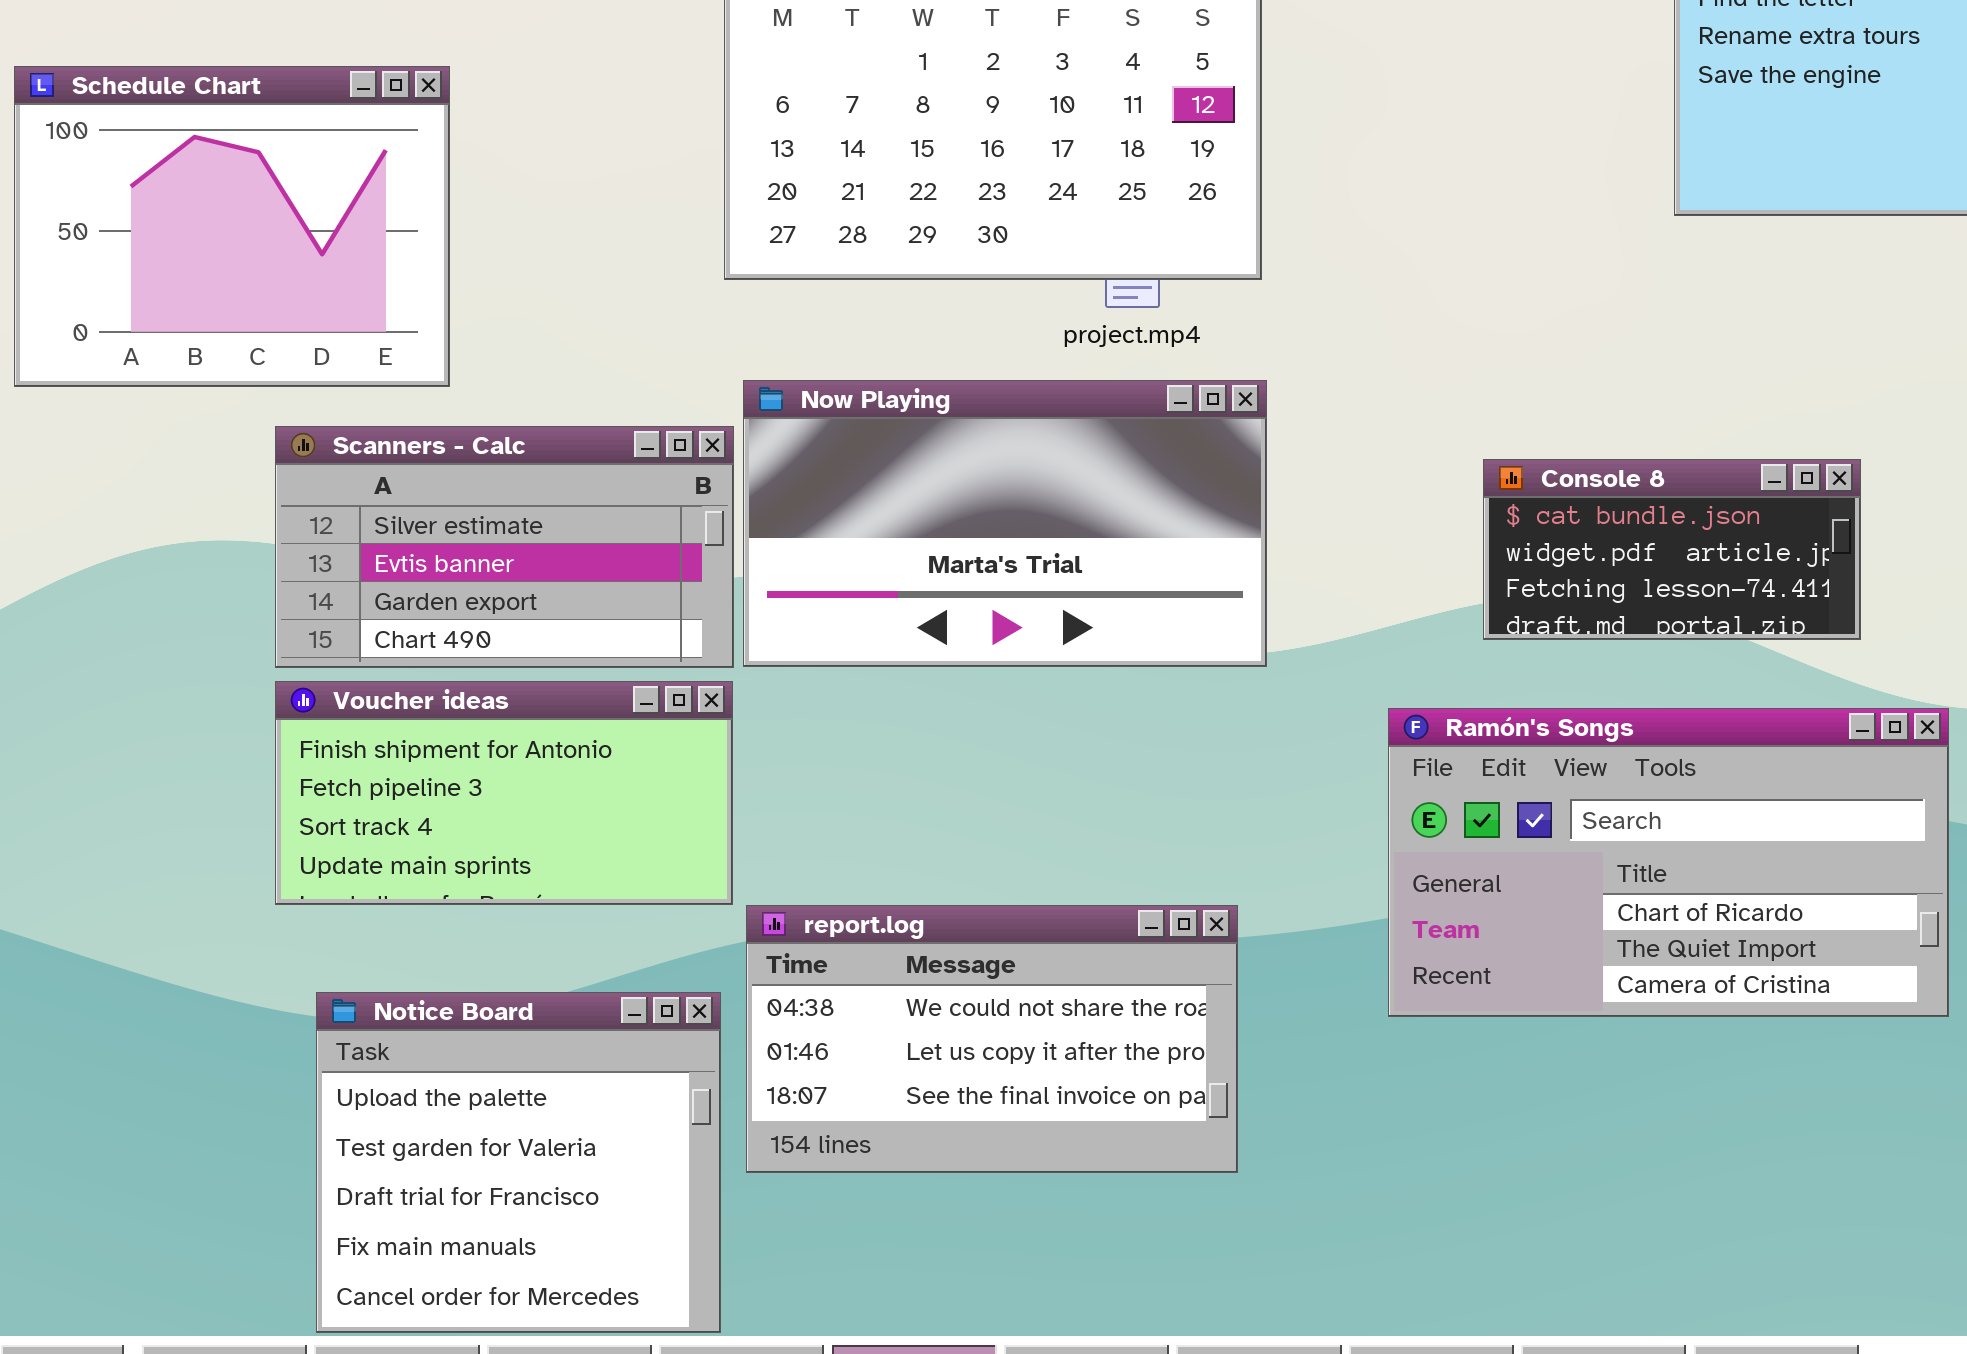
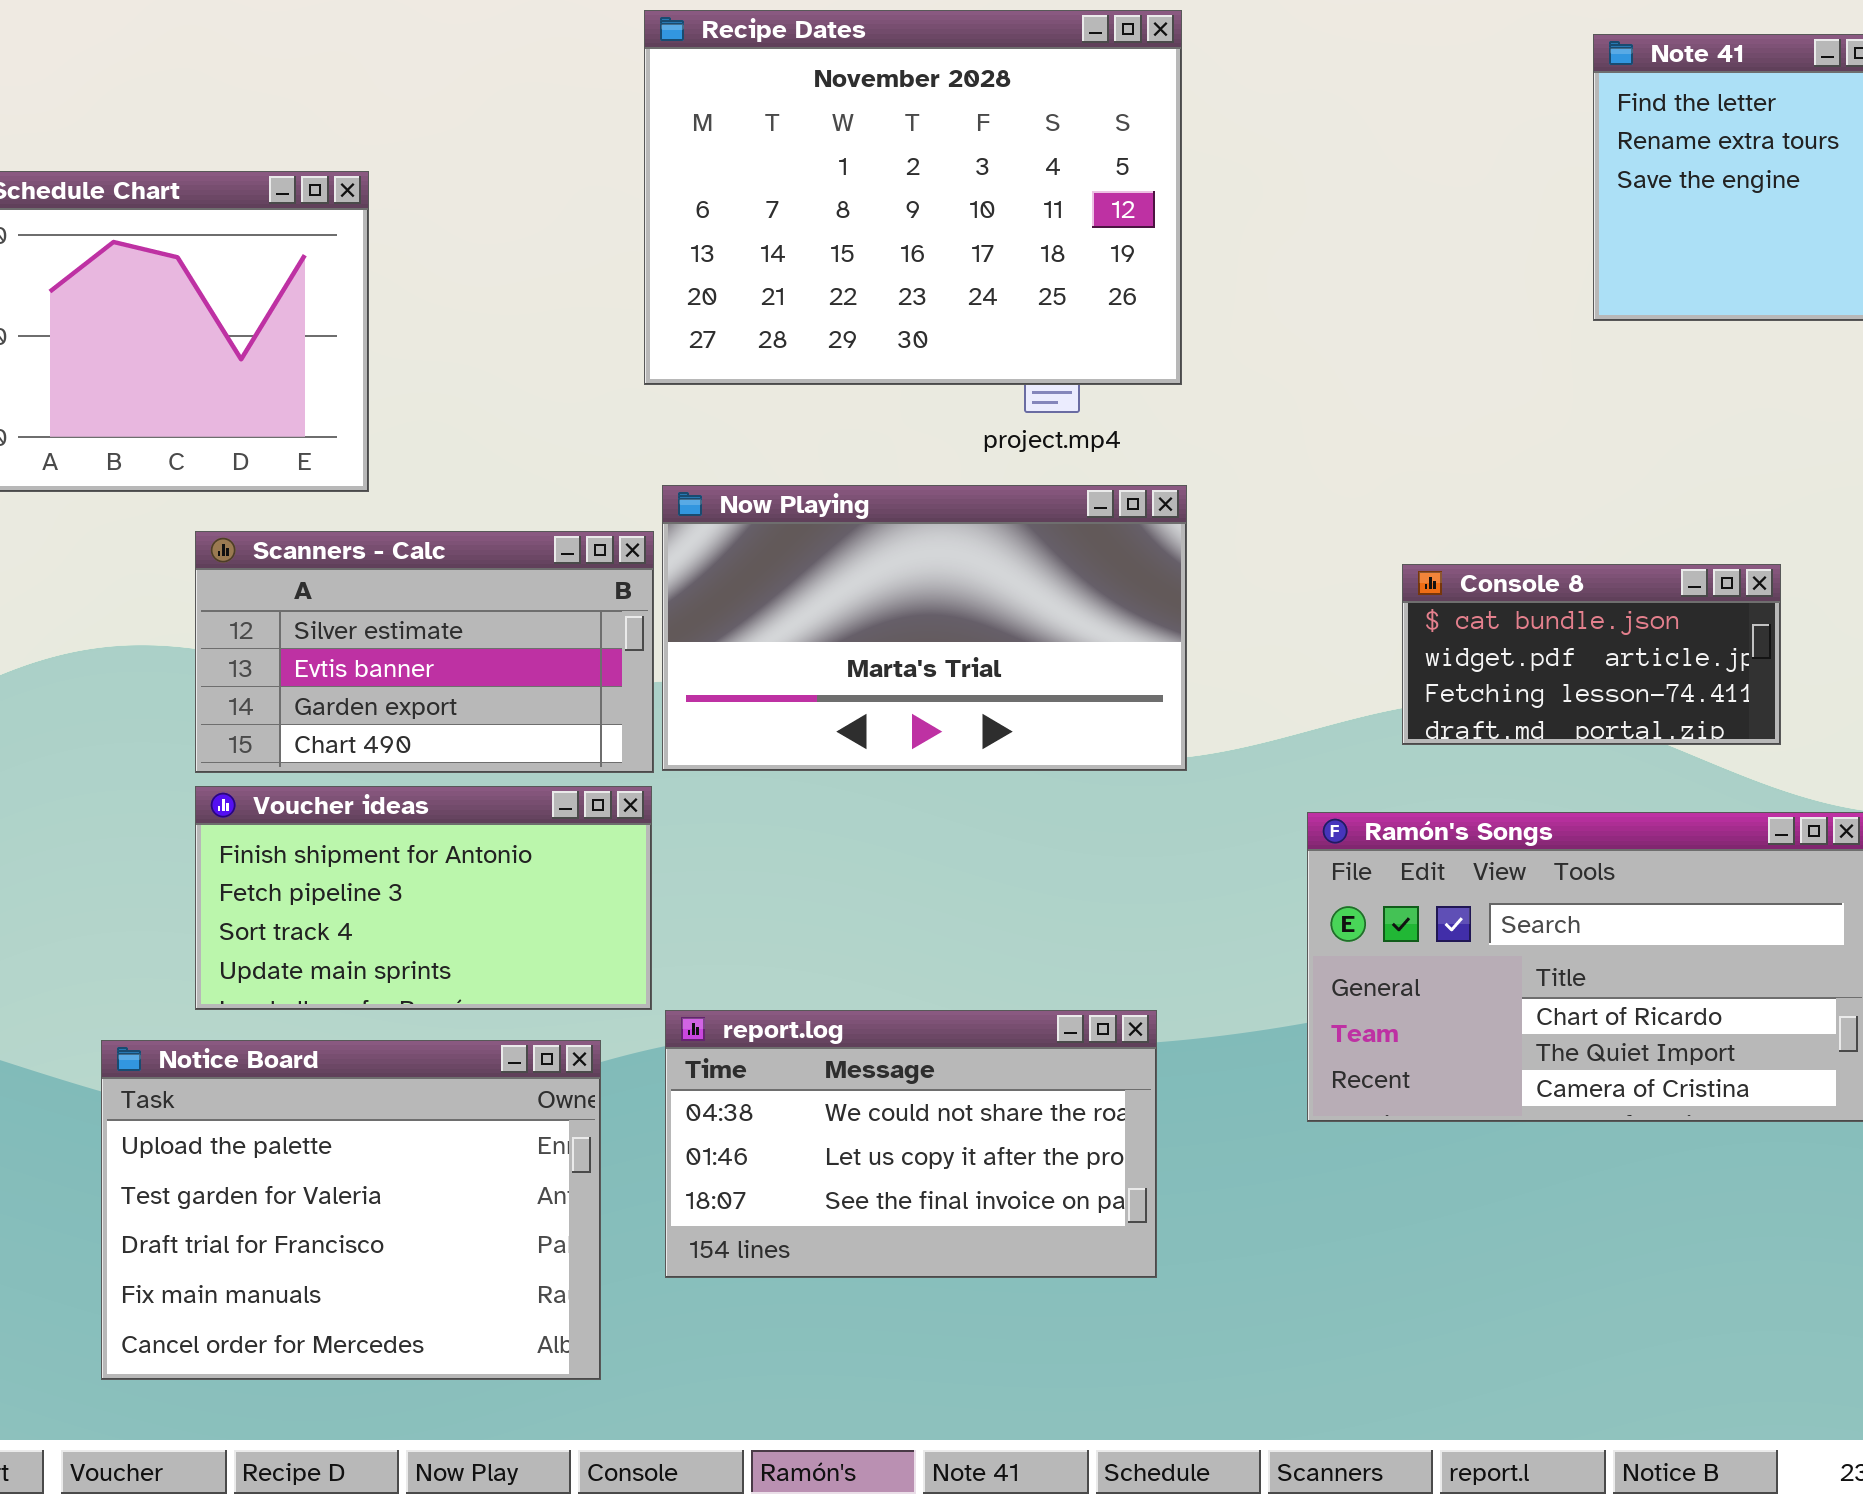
Notice Board: [316,992,721,1333] -> [101,1040,601,1380], moved, resized

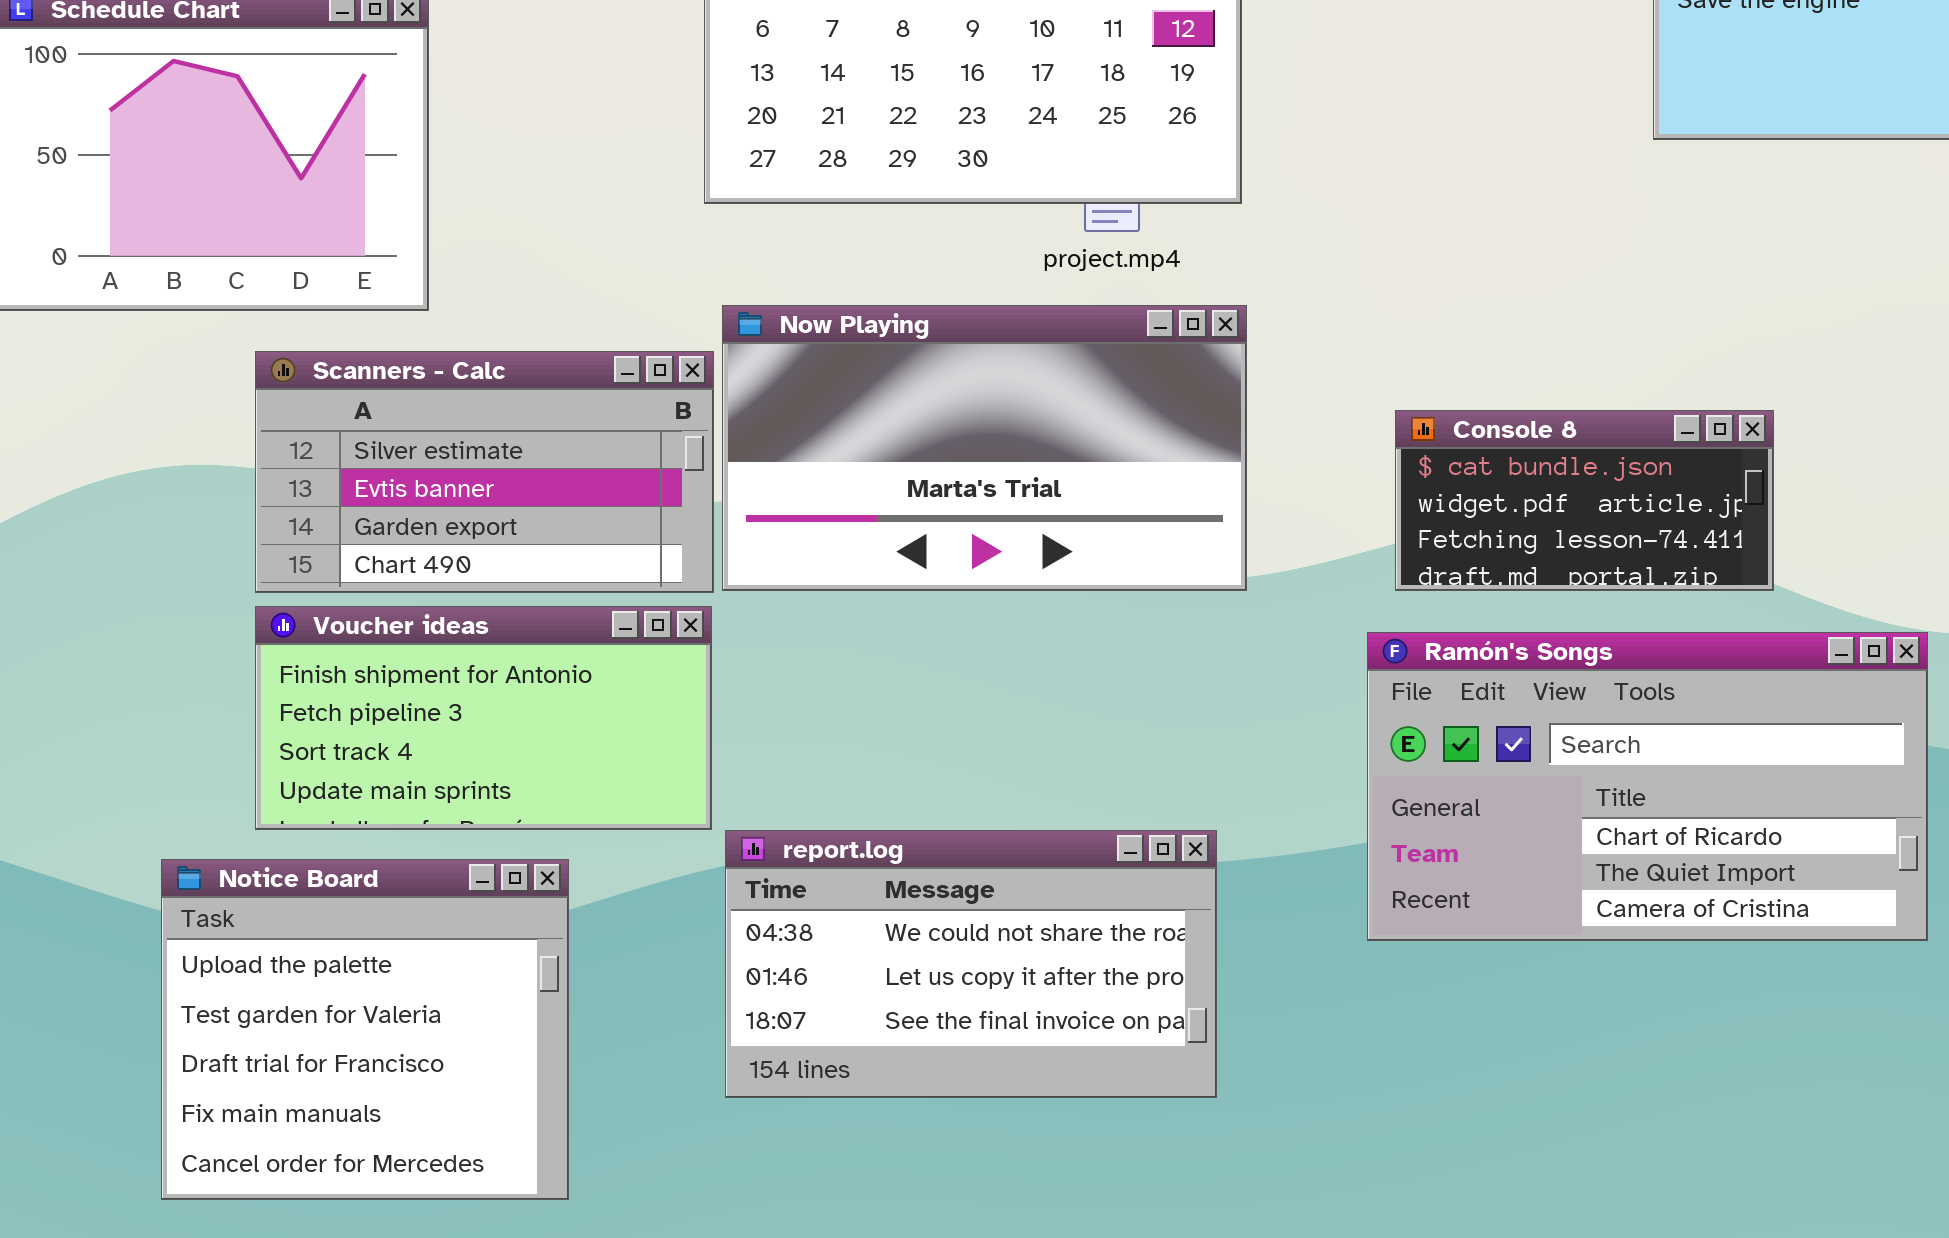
Console 8: [1402,564,1781,745] -> [1395,410,1774,591], moved
Notice Board: [101,1040,601,1380] -> [161,859,569,1200], resized

